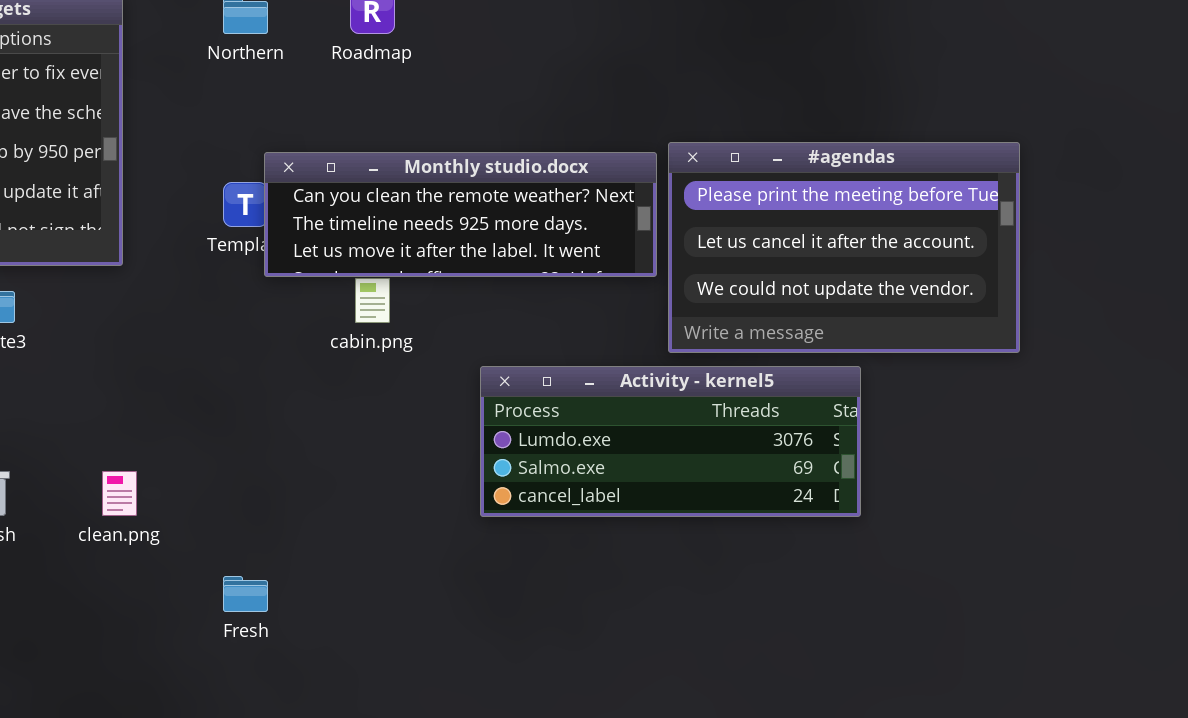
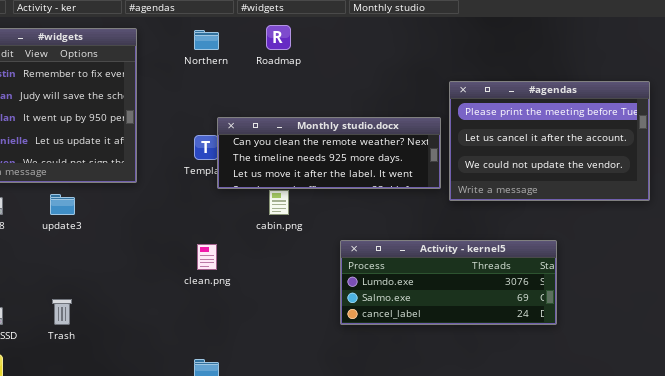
#agendas: [668,142,1020,353] -> [449,81,650,201], moved
clean.png: [102,471,137,516] -> [197,244,217,270], moved

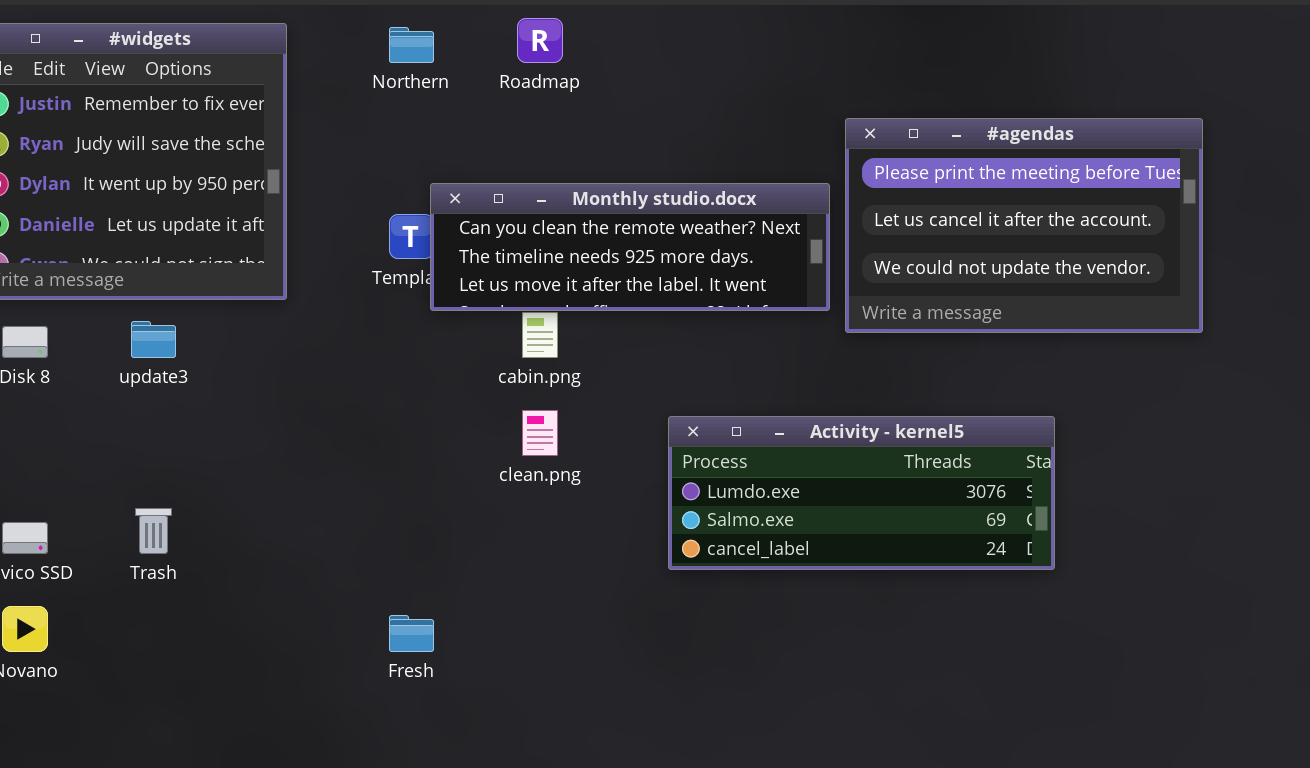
Activity - kernel5: [340,240,557,325] -> [668,416,1055,570], moved
clean.png: [197,244,217,270] -> [522,410,558,456], moved

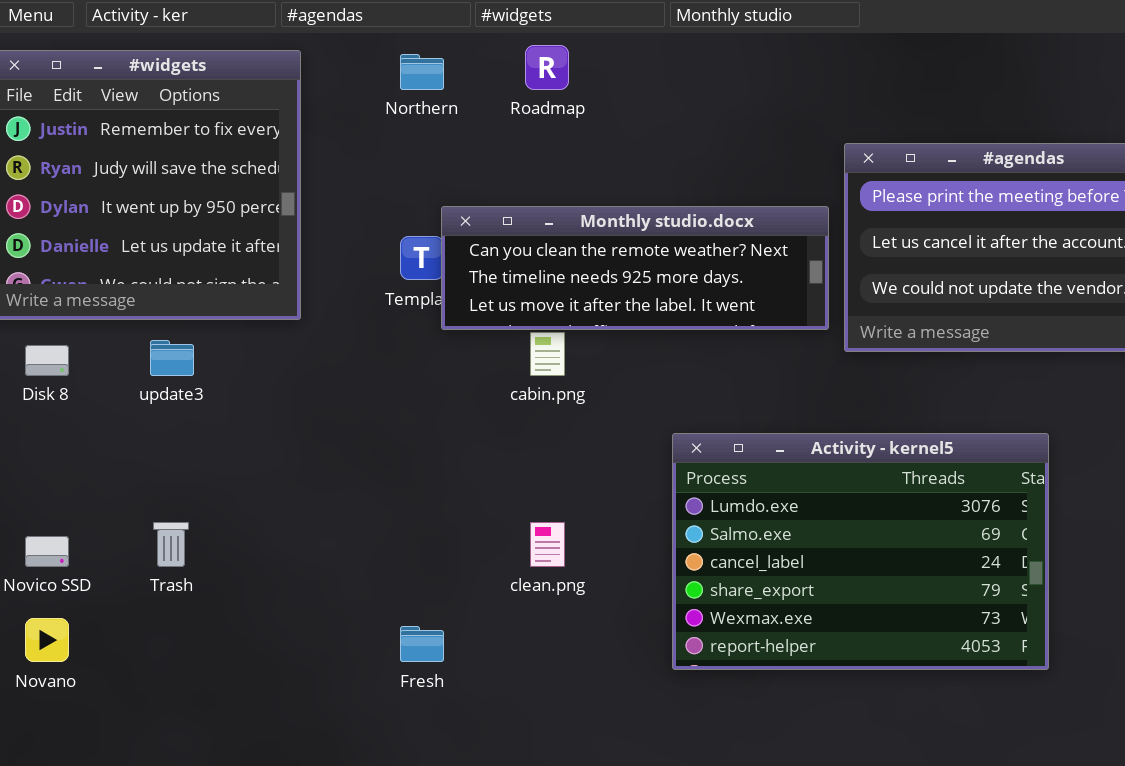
clean.png: [522,410,558,456] -> [530,522,565,567], moved
Activity - kernel5: [668,416,1055,570] -> [672,433,1049,670], resized

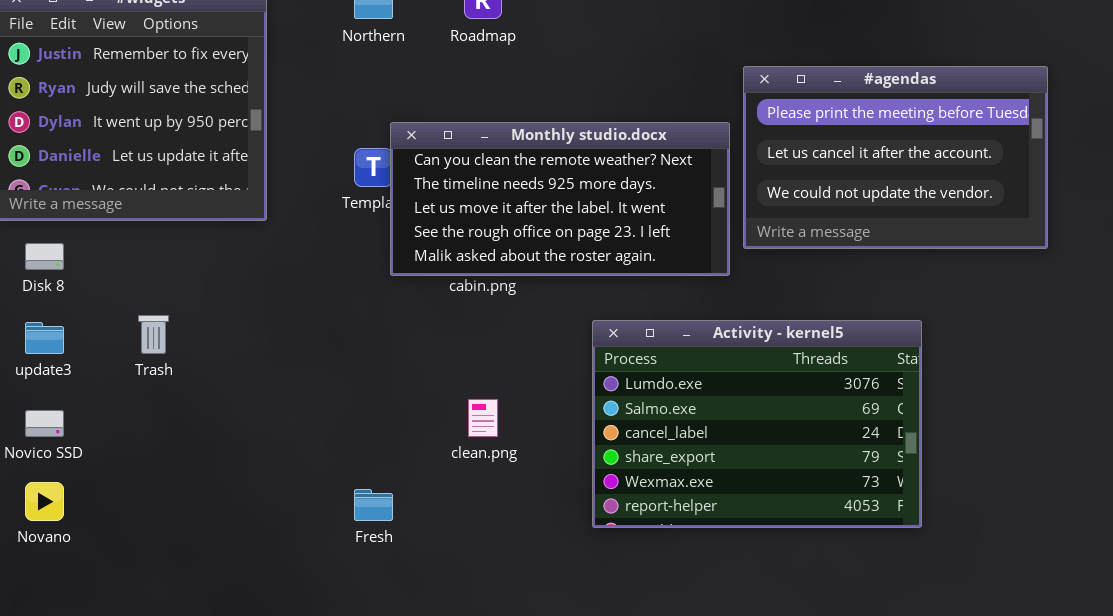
Monthly studio.docx: [441,206,829,330] -> [390,122,730,276], resized
update3: [150,340,194,376] -> [25,322,64,354], moved
Trash: [153,522,189,567] -> [138,315,169,354], moved

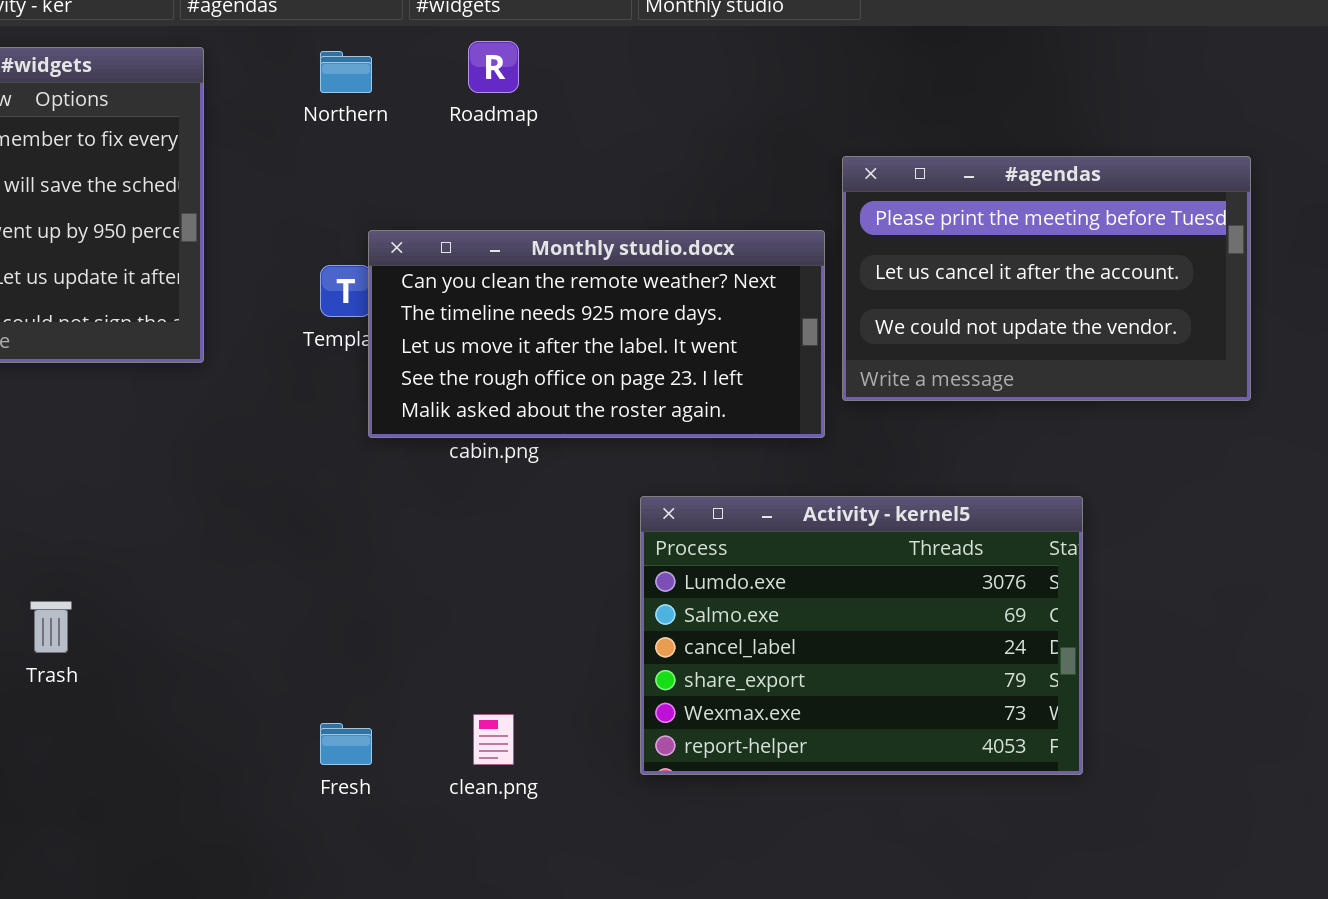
Trash: [138,315,169,354] -> [30,601,72,653], moved
clean.png: [468,399,498,437] -> [473,714,514,765], moved

